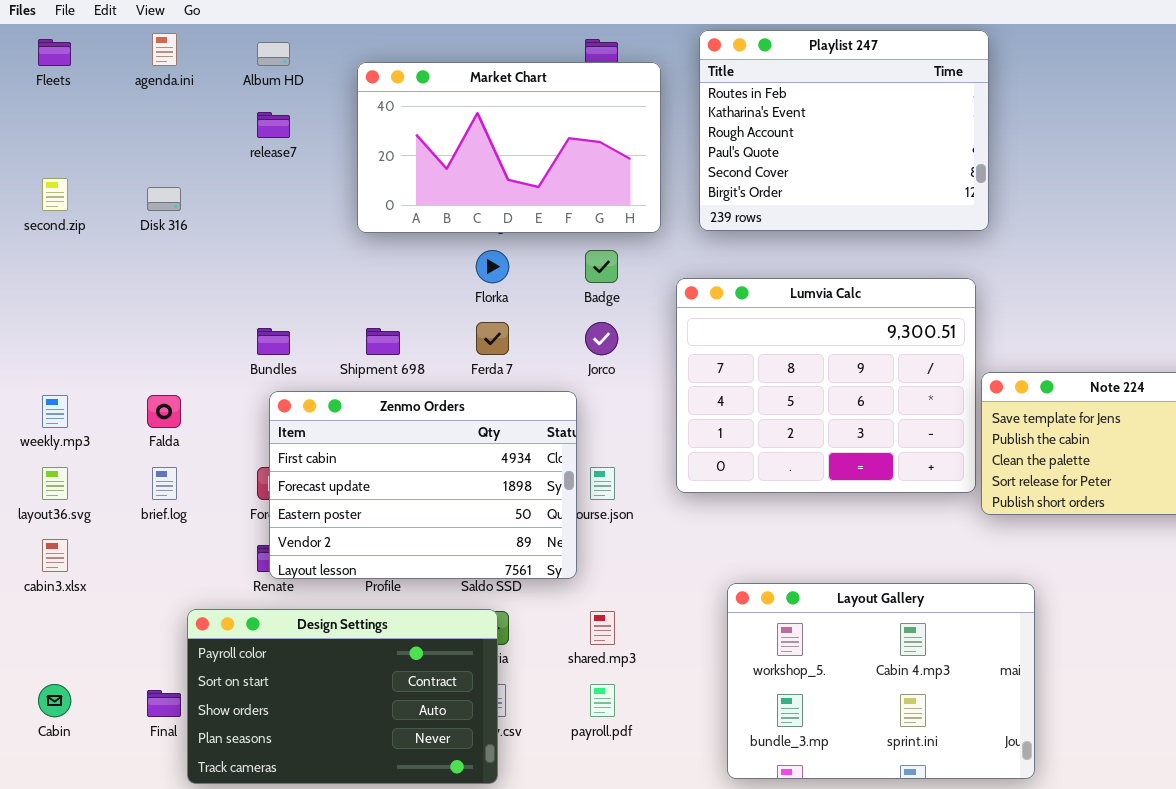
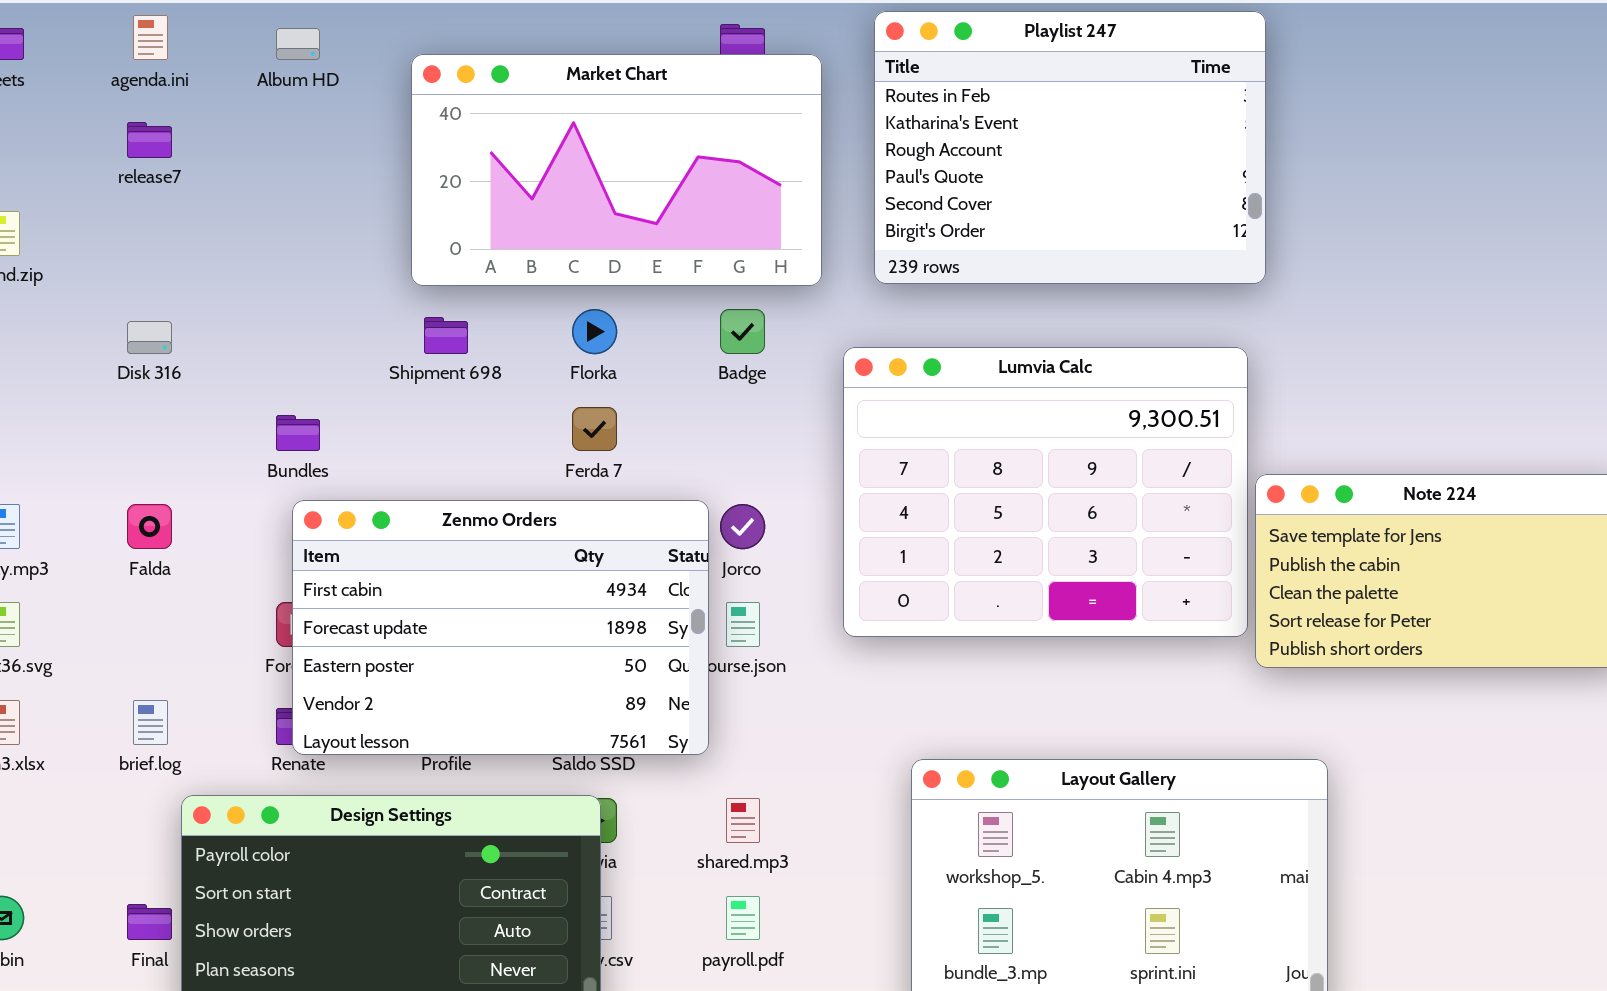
release7: [257,112,290,138] -> [127,122,172,158], moved
Disk 316: [147,187,181,211] -> [127,321,172,354], moved
Jorco: [585,322,618,355] -> [720,504,765,549], moved
Shipment 698: [366,328,400,355] -> [424,317,468,354], moved
brief.log: [152,467,177,500] -> [133,700,168,745], moved

